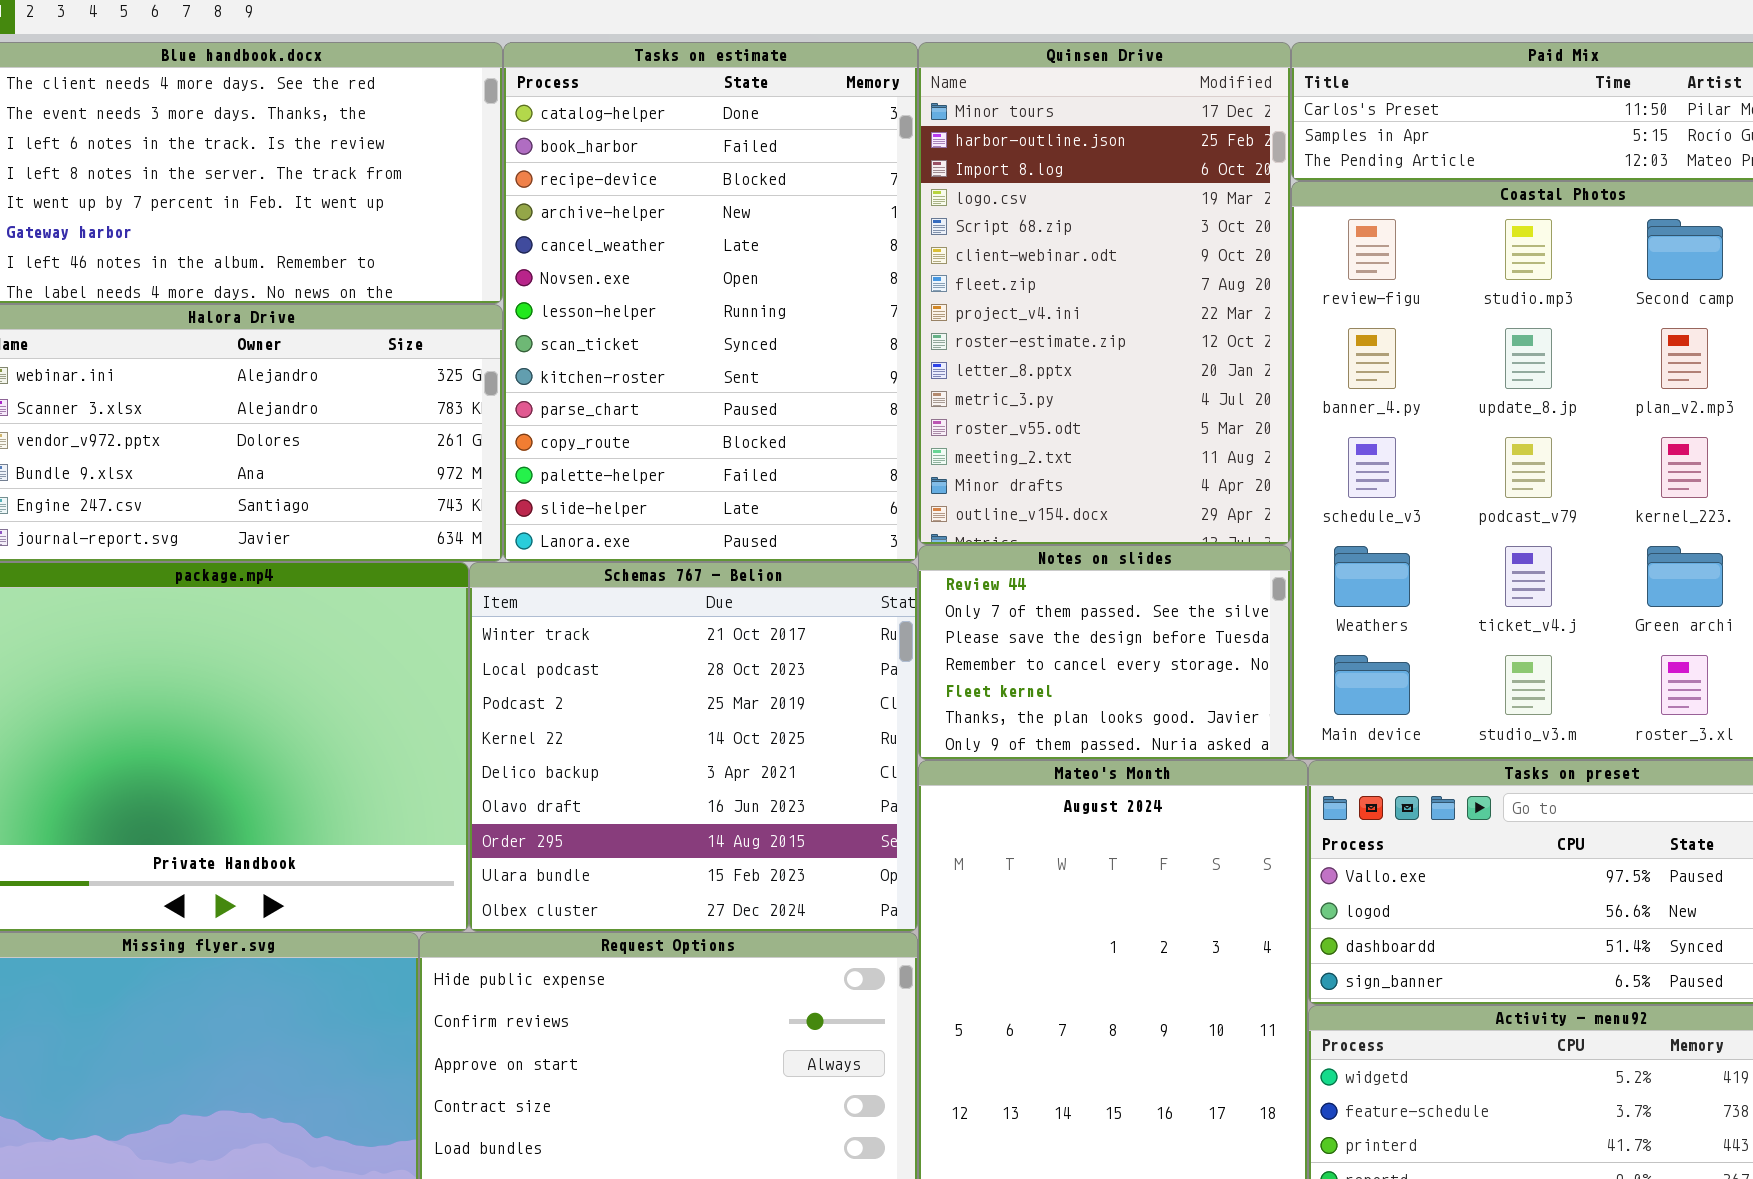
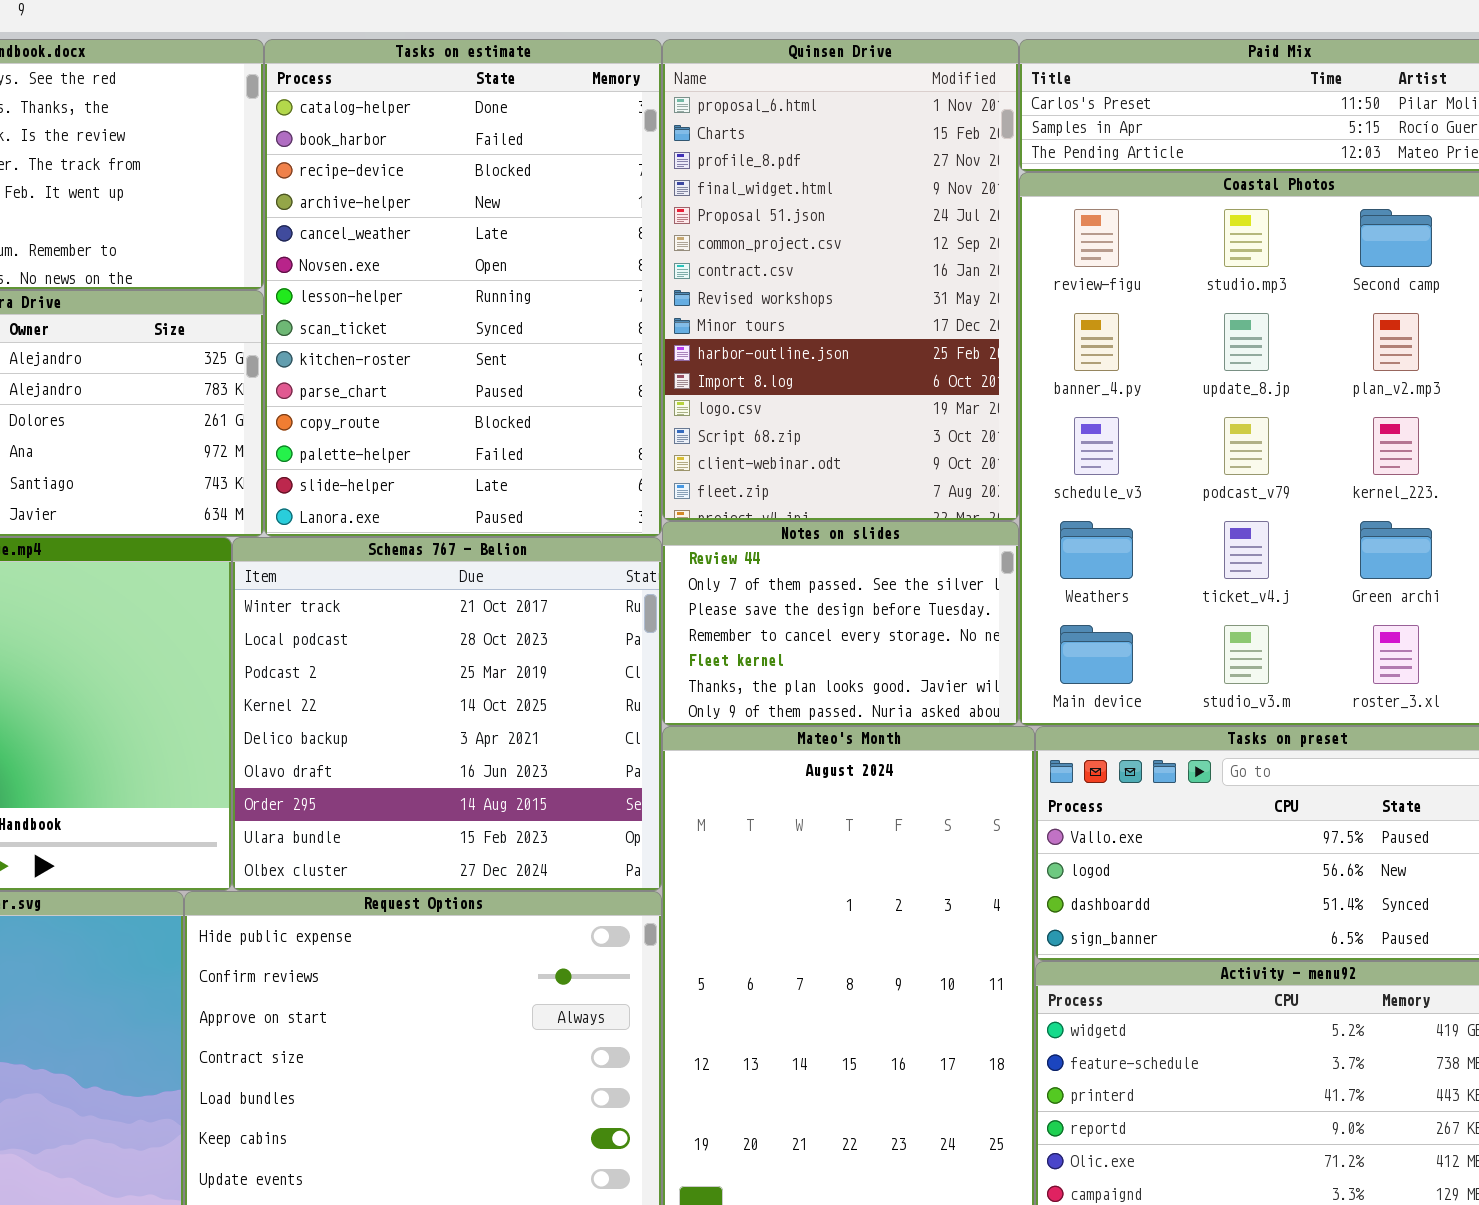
Quinsen Drive: [918,42,1291,545] -> [662,39,1019,521], scrolled up 8 rows

